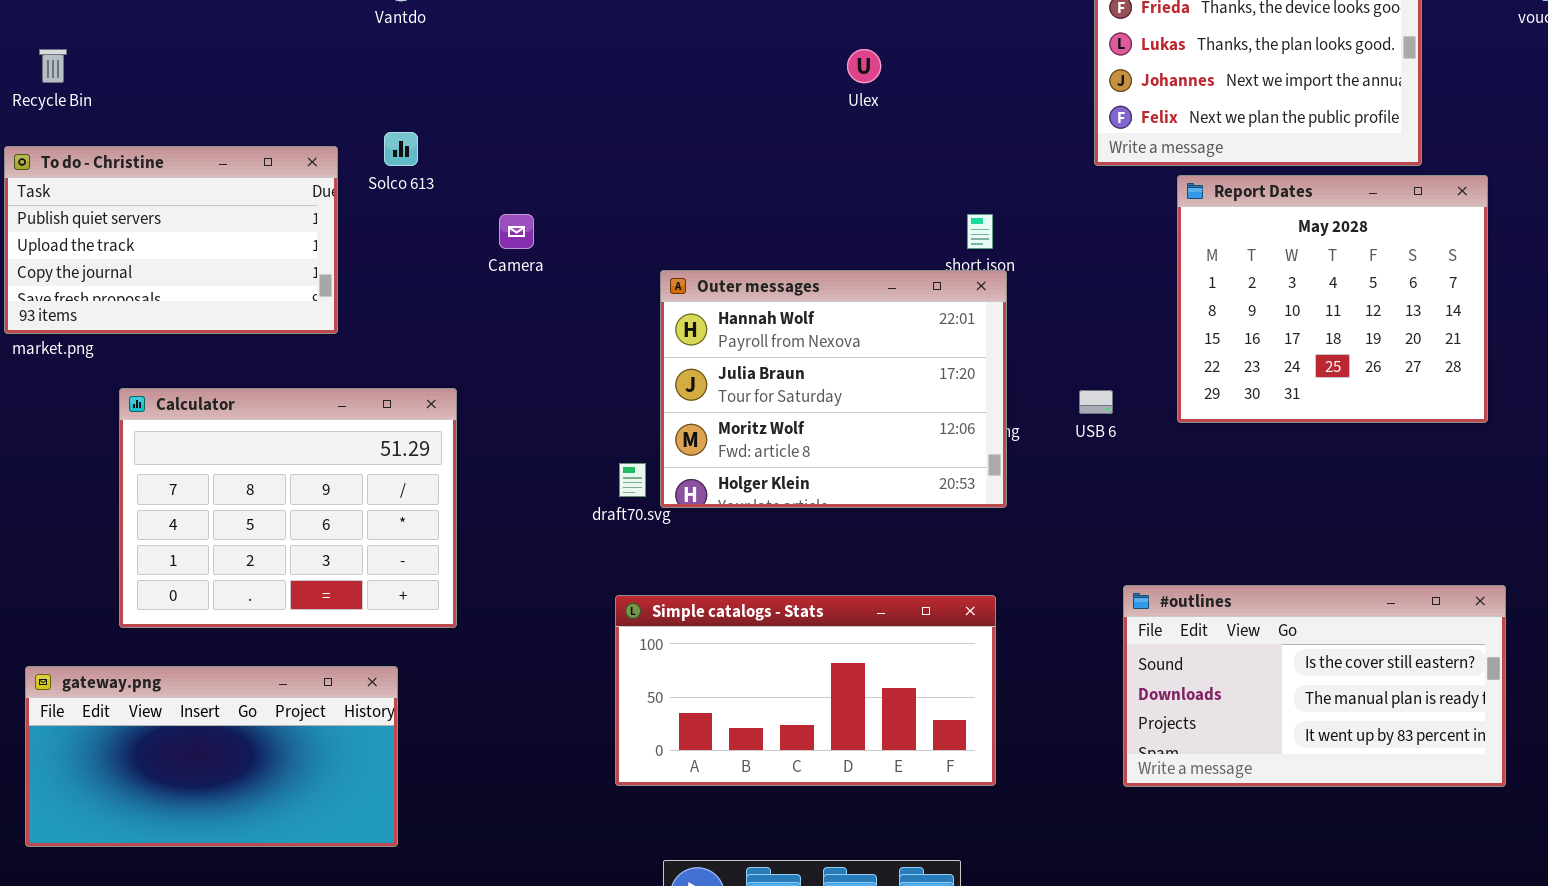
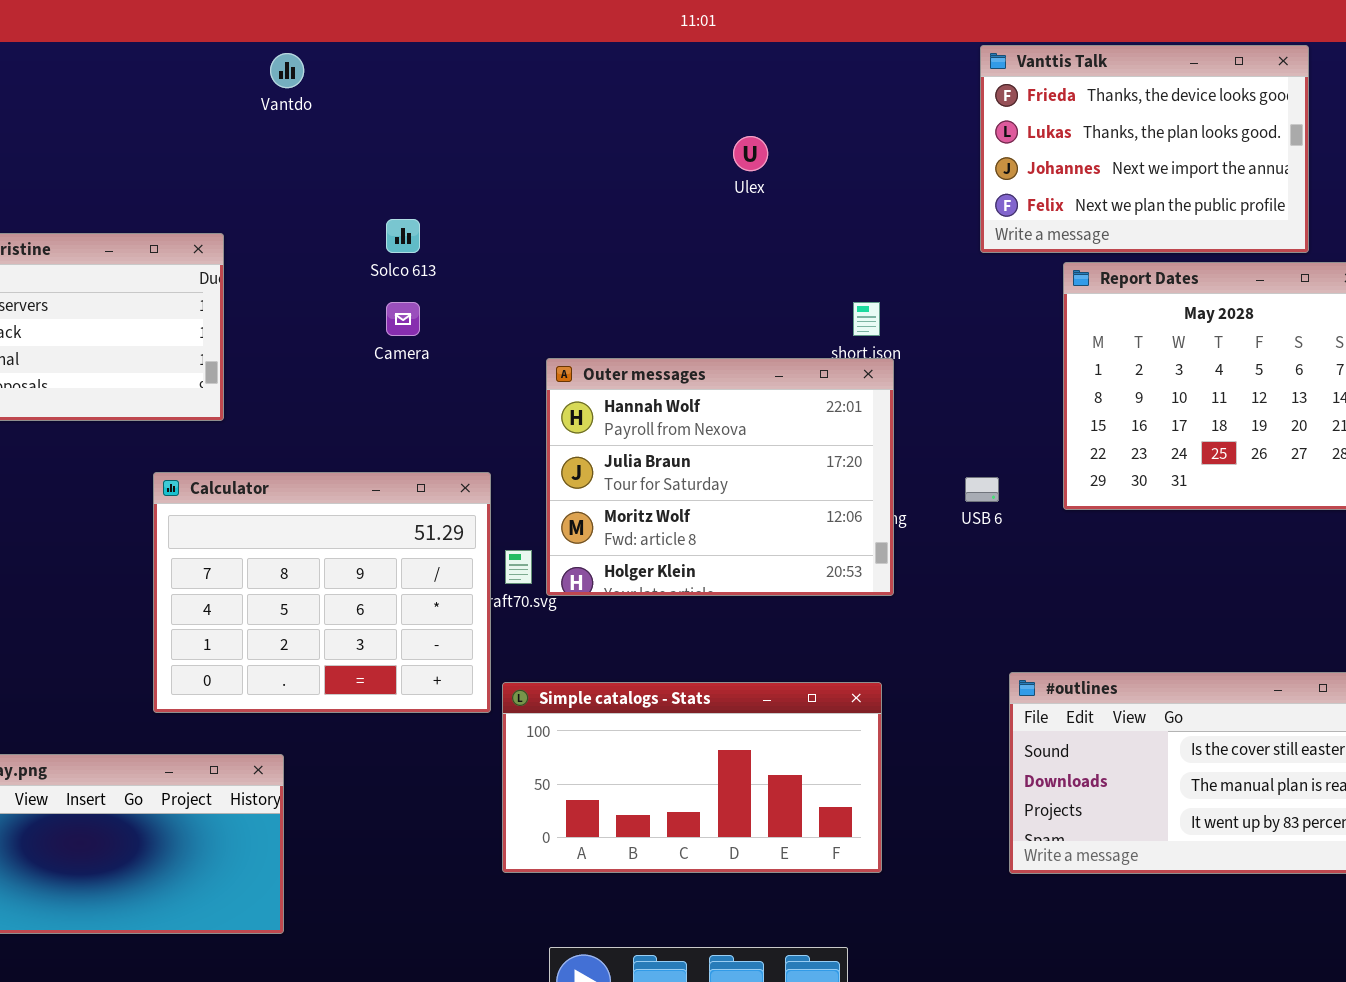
Solco 613: [384,132,418,166] -> [386,219,420,253], moved
Calculator: [119,388,457,628] -> [153,472,491,713], moved

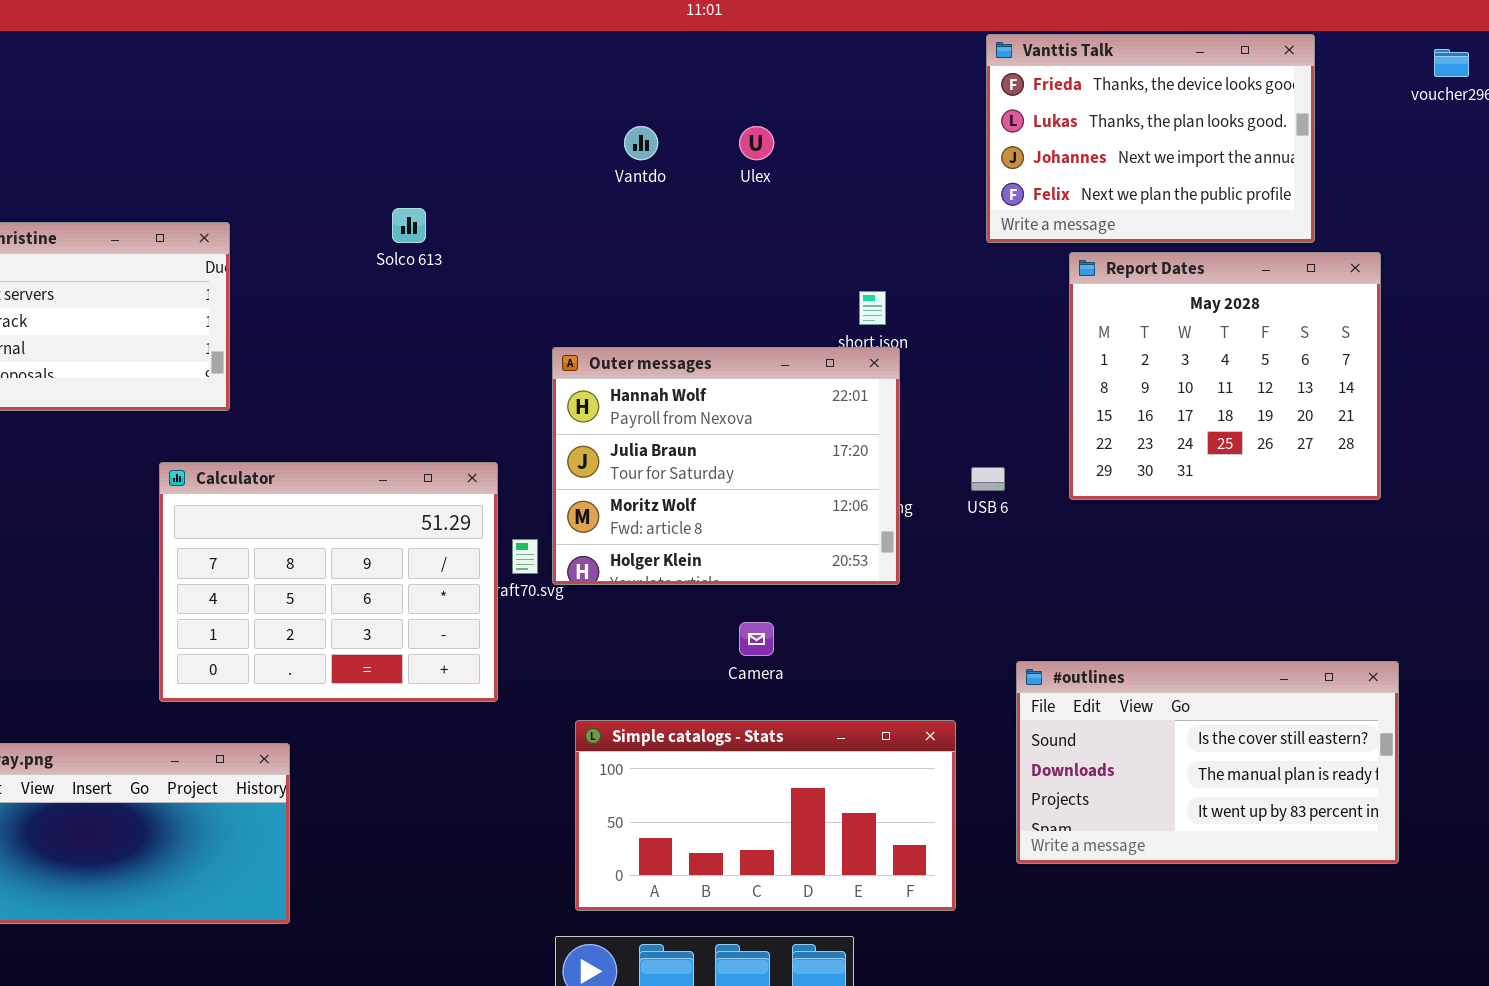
Vantdo: [270,53,304,88] -> [624,126,658,160], moved
Camera: [386,302,420,336] -> [739,622,774,656], moved
Simple catalogs - Stats: [502,682,882,873] -> [575,720,956,911], moved

